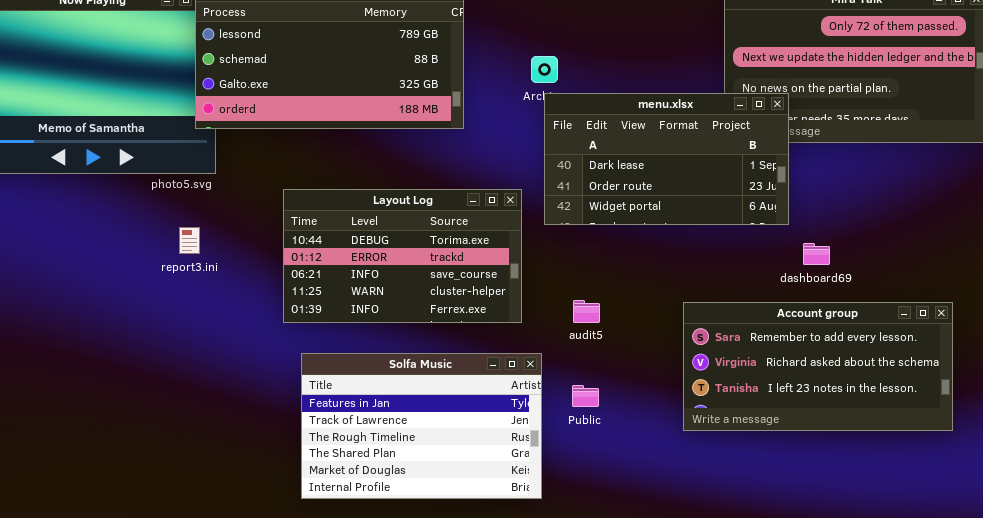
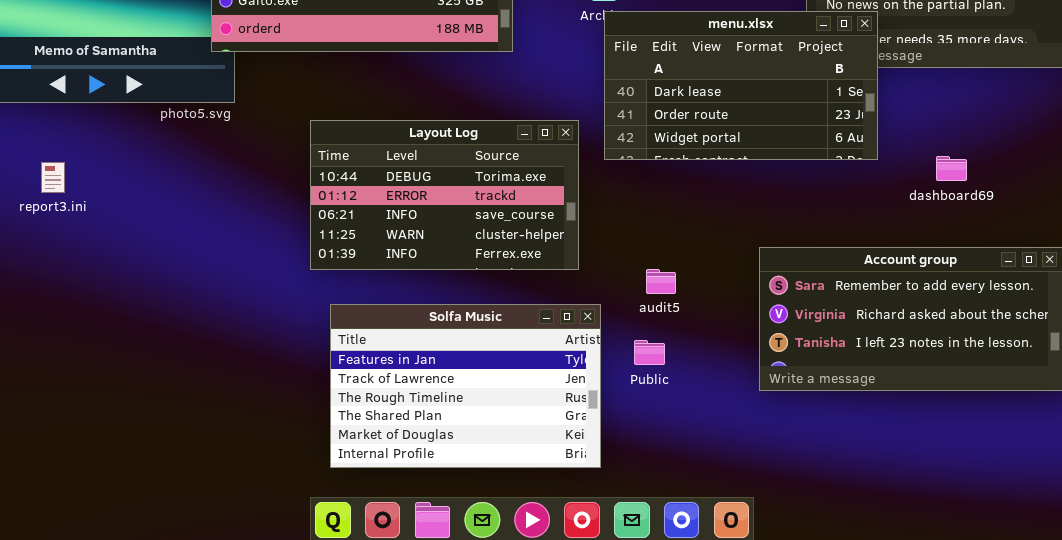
report3.ini: [179,227,200,254] -> [41,162,65,193], moved
dashboard69: [803,243,830,265] -> [936,156,967,181], moved
audit5: [573,300,600,323] -> [646,269,676,294], moved

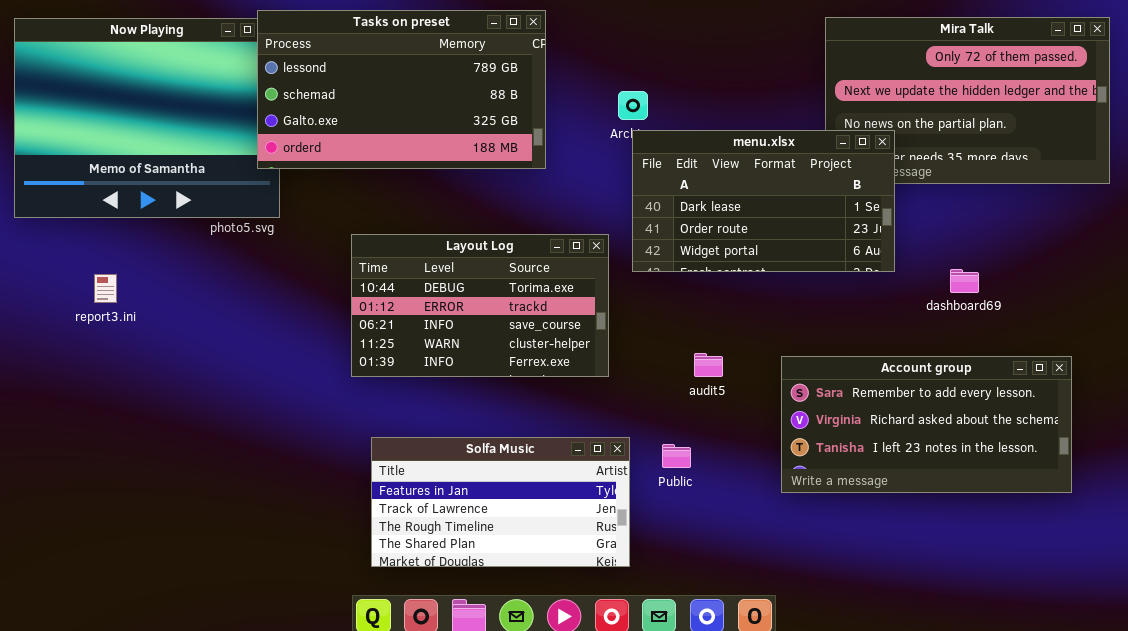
audit5: [646,269,676,294] -> [694,353,723,377], moved
Solfa Music: [330,304,601,468] -> [371,437,630,567], resized

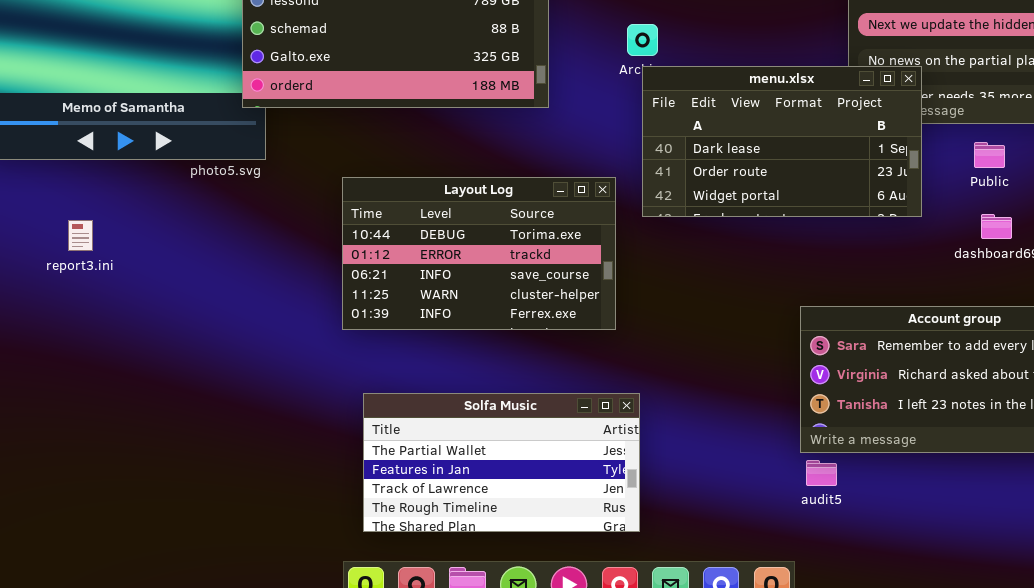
audit5: [694,353,723,377] -> [806,460,837,486], moved
Solfa Music: [371,437,630,567] -> [363,393,640,532], scrolled up 1 row
Public: [662,444,691,468] -> [974,142,1005,168], moved

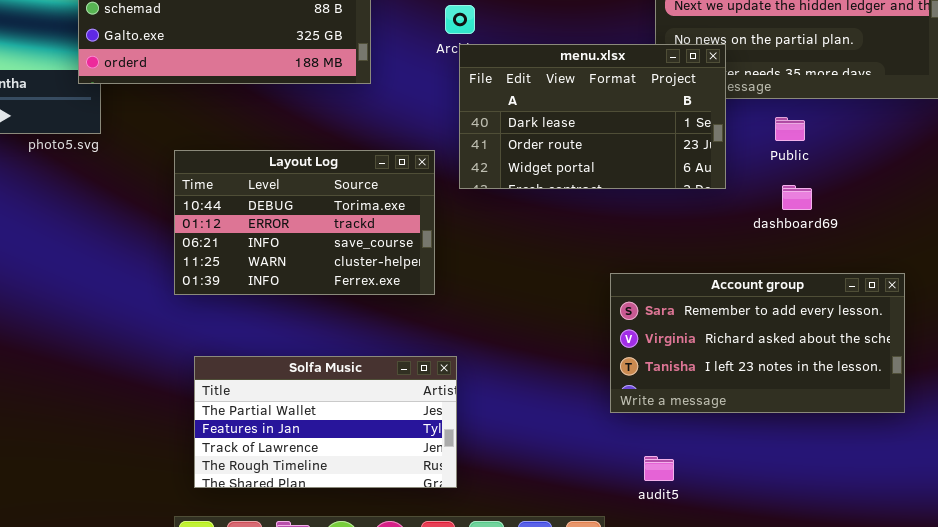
audit5: [806,460,837,486] -> [644,456,674,481], moved

